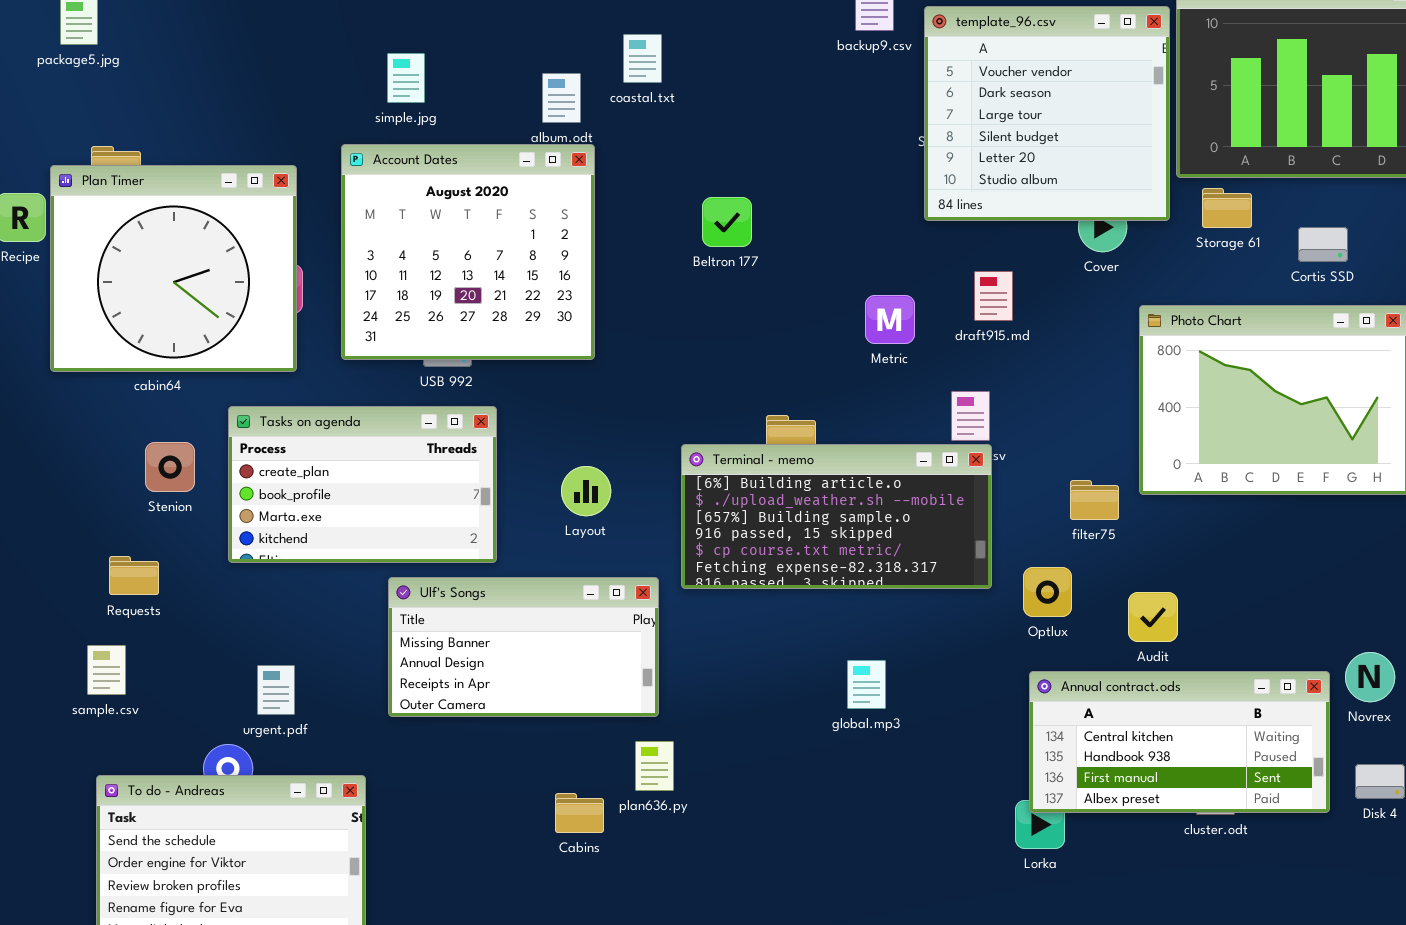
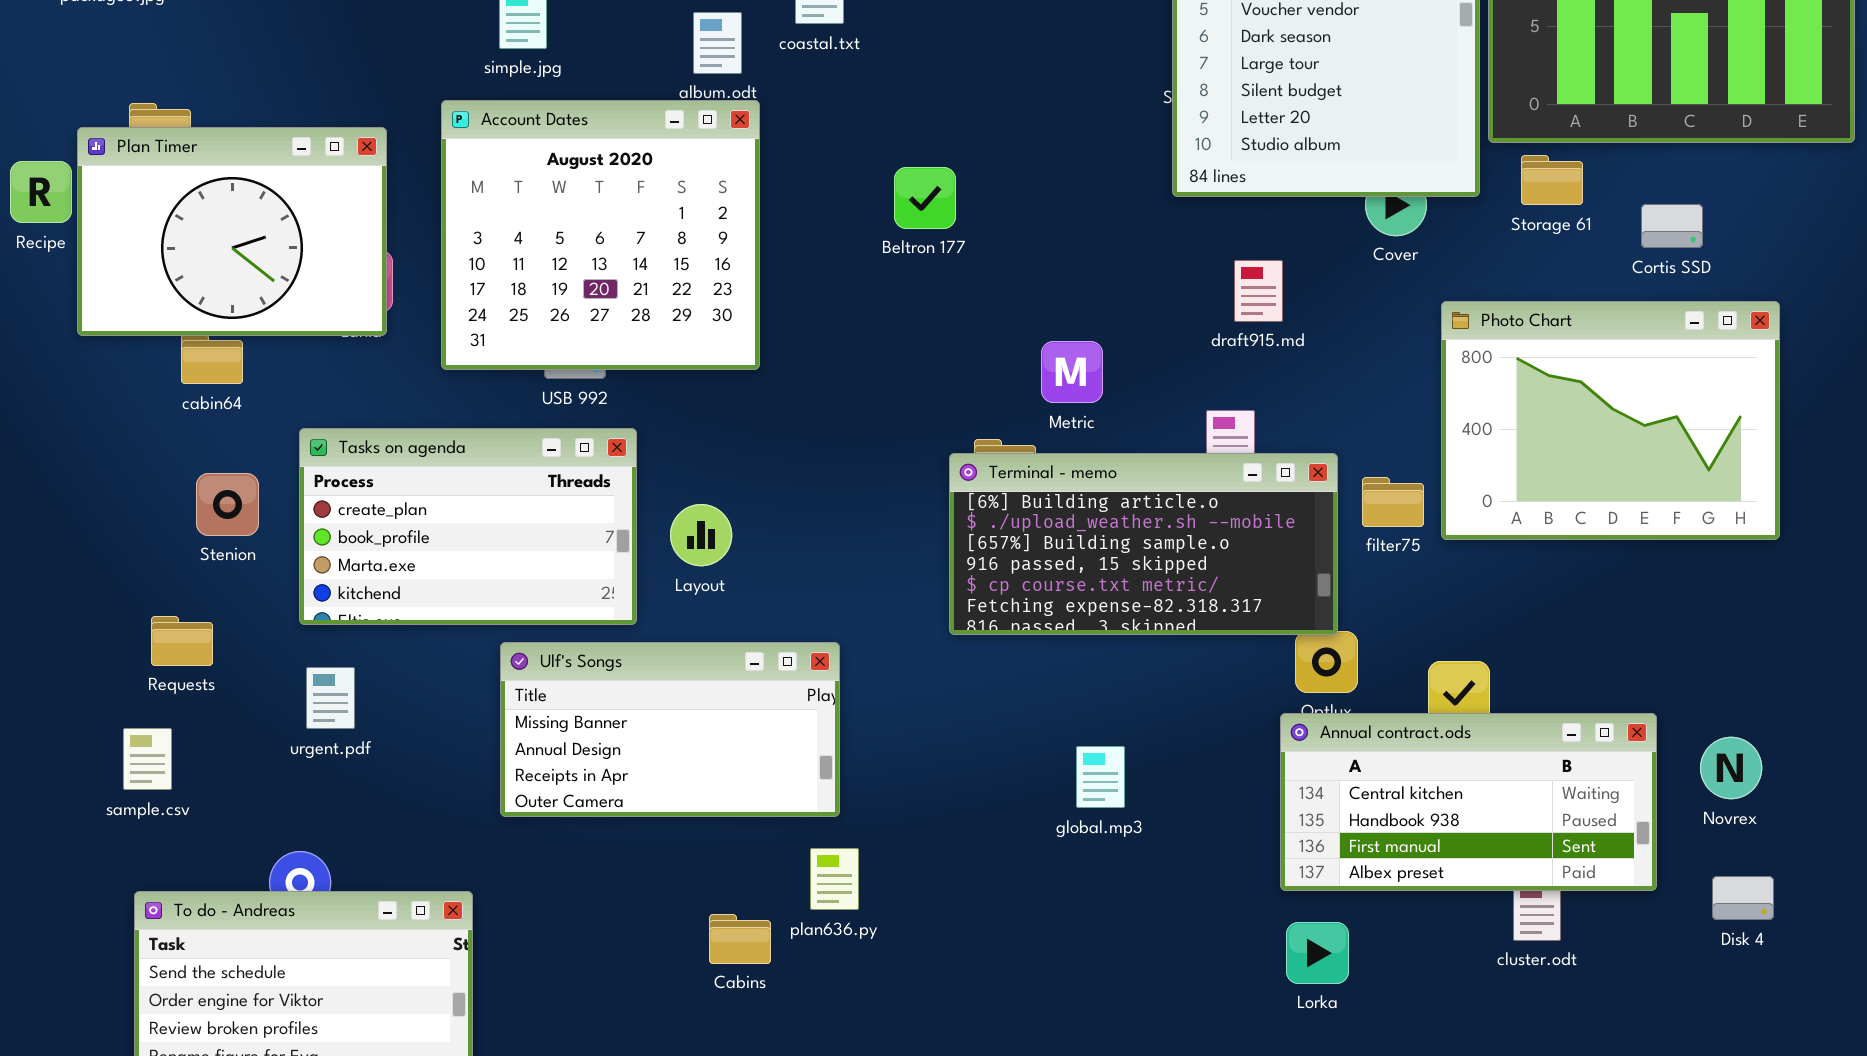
Plan Timer: [50,165,297,372] -> [77,127,387,336], resized
Metric: [865,295,915,344] -> [1041,341,1103,403], moved
Terminal - memo: [681,444,992,589] -> [949,453,1338,635], moved
Layout: [561,466,611,516] -> [670,504,732,566], moved
filter75: [1070,480,1119,520] -> [1362,477,1424,527], moved
urgent.pdf: [257,665,295,715] -> [306,667,355,729], moved
Annual contract.ods: [1029,671,1330,813] -> [1280,713,1657,891], moved

